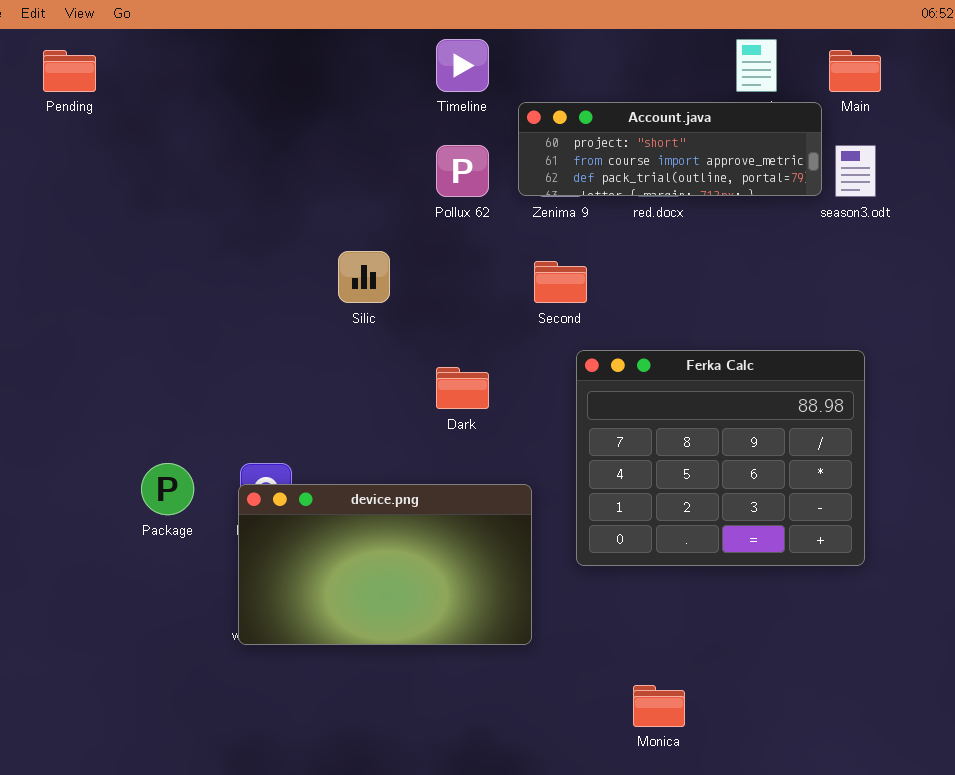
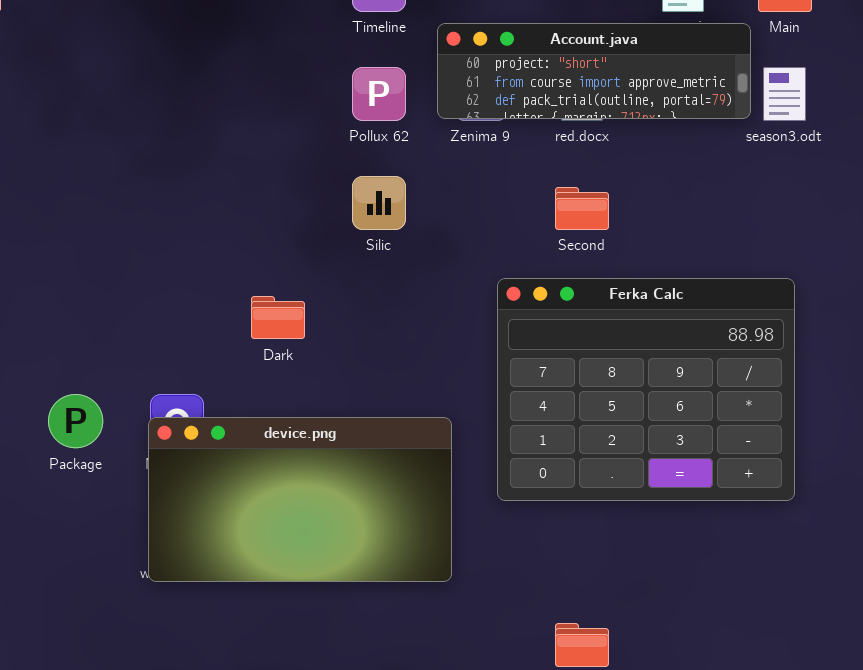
Silic: [338,251,390,303] -> [352,176,406,230], moved
Second: [534,261,587,303] -> [555,187,609,230], moved
Dark: [436,367,489,409] -> [251,296,305,339], moved

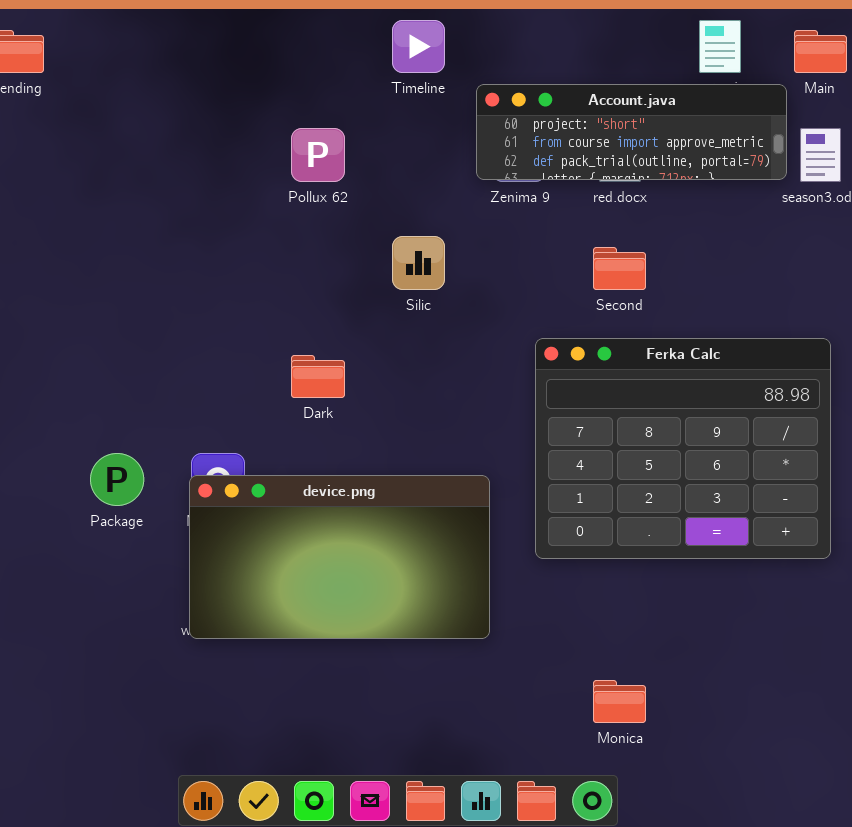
Pollux 62: [352,67,406,121] -> [291,128,345,182], moved

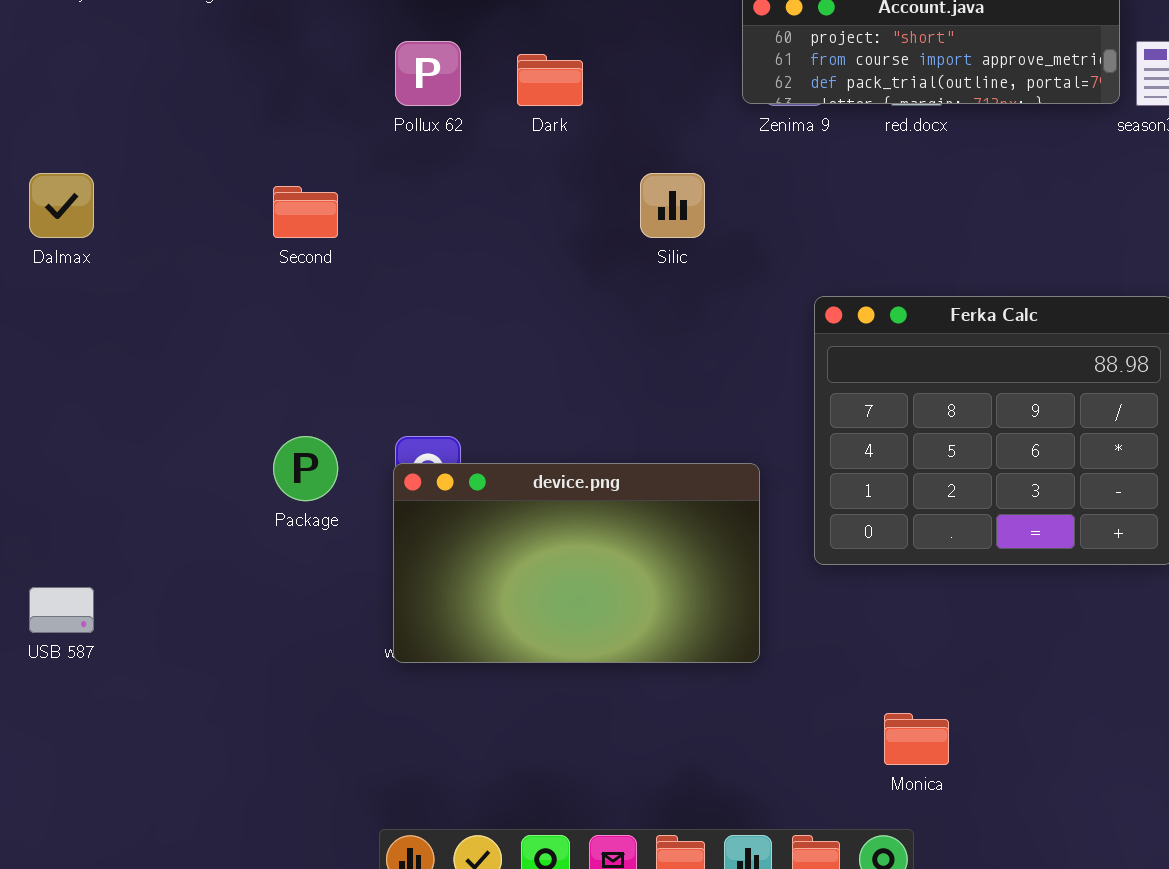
Pollux 62: [291,128,345,182] -> [395,41,461,106], moved
Second: [593,247,646,290] -> [273,186,338,238], moved
Dark: [291,355,345,398] -> [517,54,583,106], moved

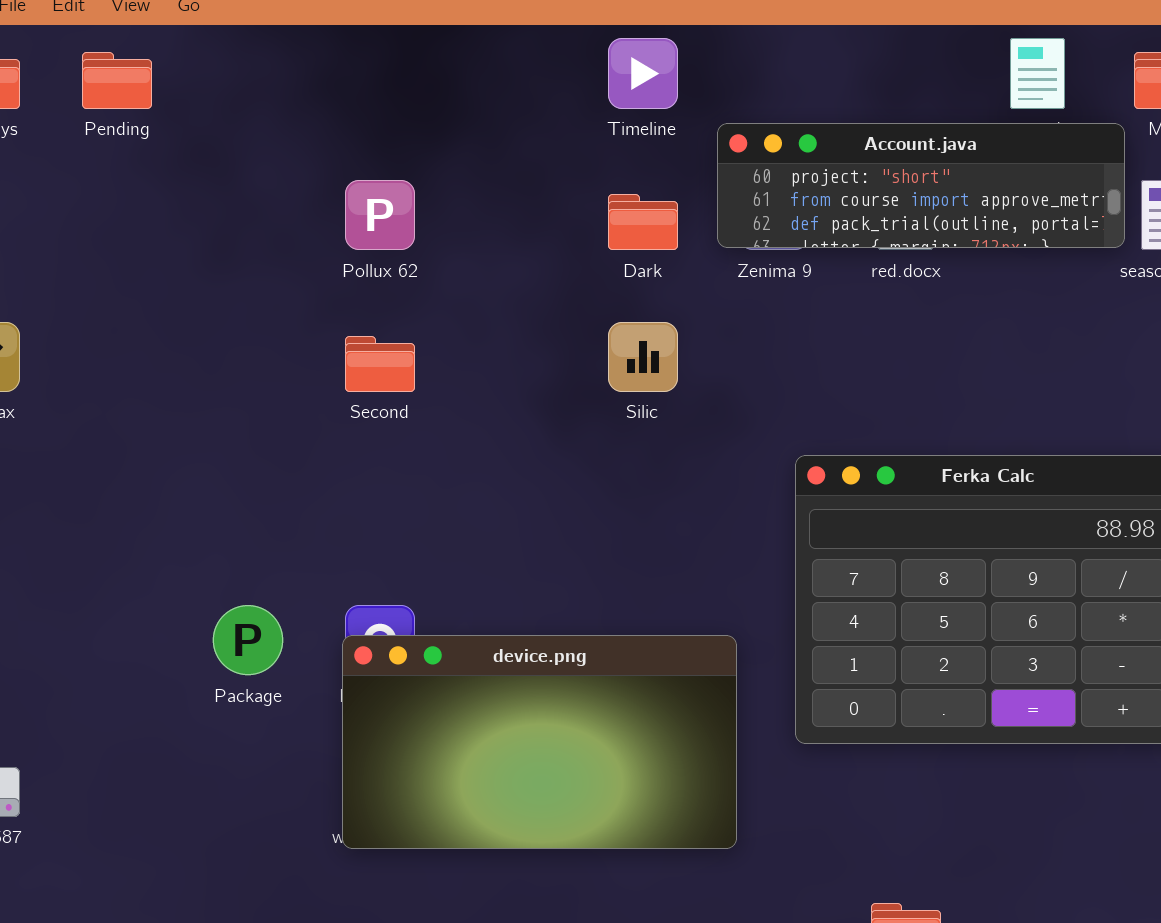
Dark: [517,54,583,106] -> [608,194,678,250], moved
Second: [273,186,338,238] -> [345,336,415,392], moved

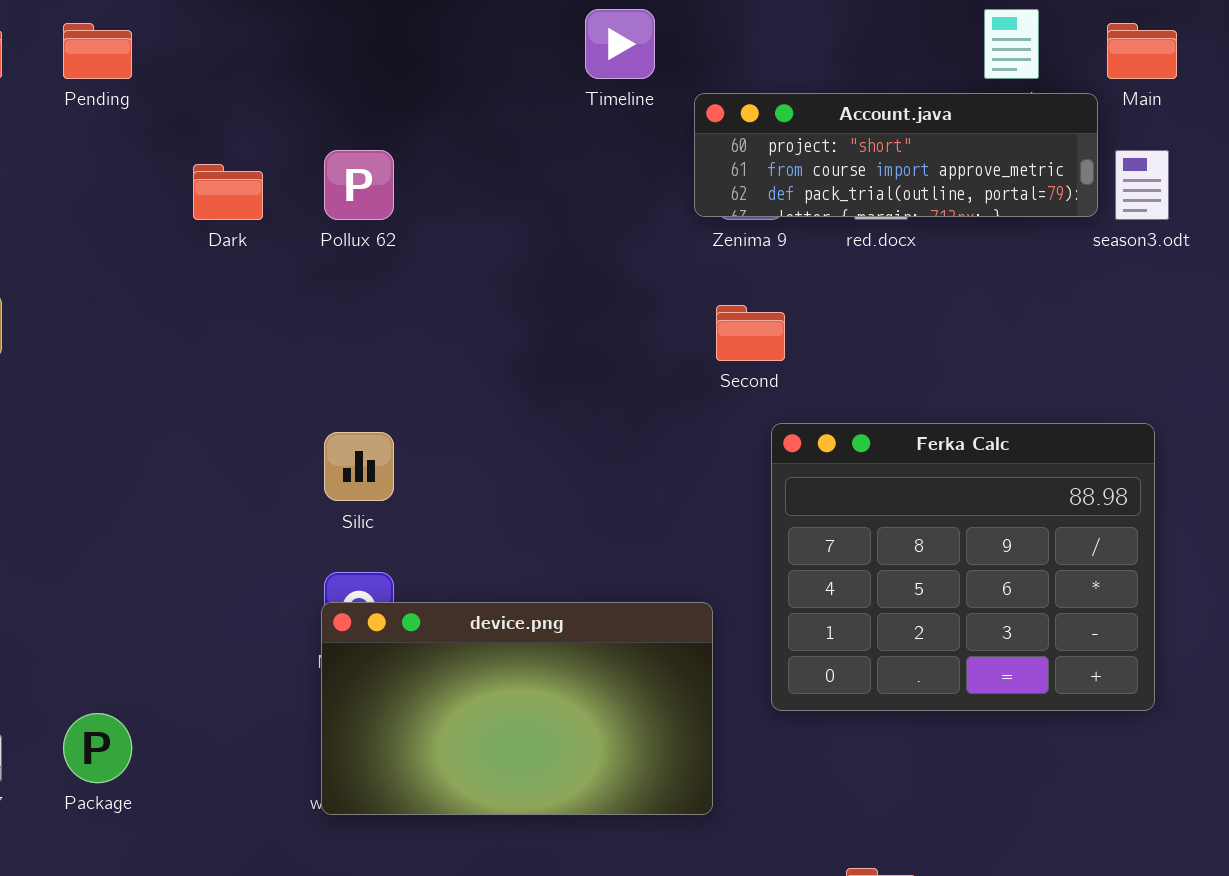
Dark: [608,194,678,250] -> [193,164,263,220], moved
Silic: [608,322,678,392] -> [324,432,394,501], moved
Second: [345,336,415,392] -> [716,305,785,361], moved
Package: [213,605,283,675] -> [63,713,132,783], moved

